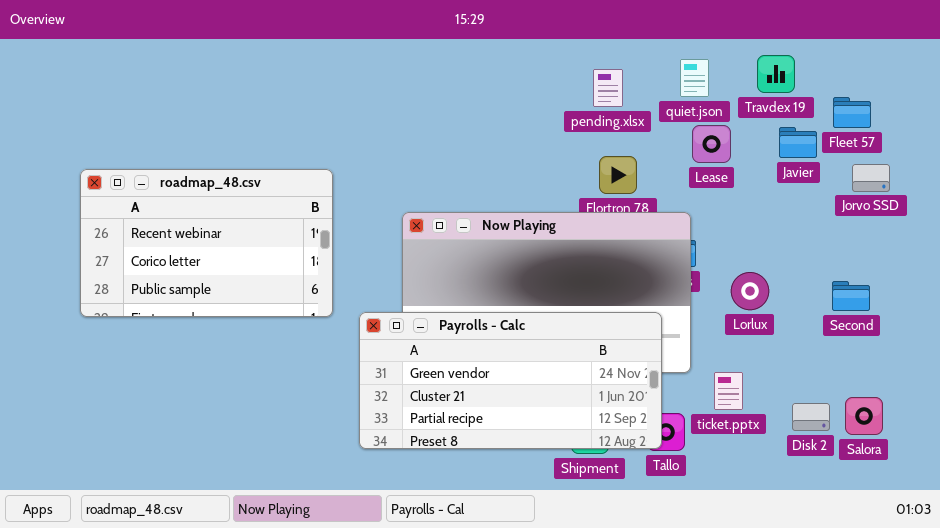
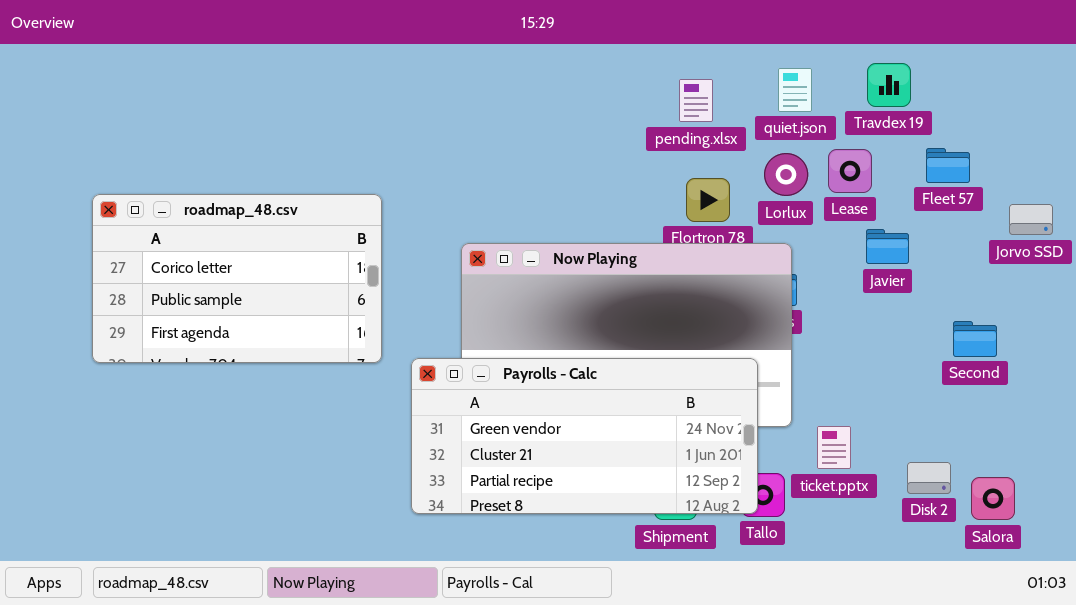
Fleet 57: [833,97,871,128] -> [926,148,970,183], moved
Lease: [692,125,731,163] -> [828,149,872,193], moved
Javier: [779,127,817,158] -> [866,229,909,264], moved
Jorvo SSD: [852,164,890,192] -> [1009,204,1053,235], moved
roadmap_48.csv: [80,169,333,317] -> [92,194,382,363], scrolled down 1 row
Lorlux: [731,272,769,310] -> [764,153,808,196], moved
Salora: [845,397,883,435] -> [971,477,1015,520], moved

